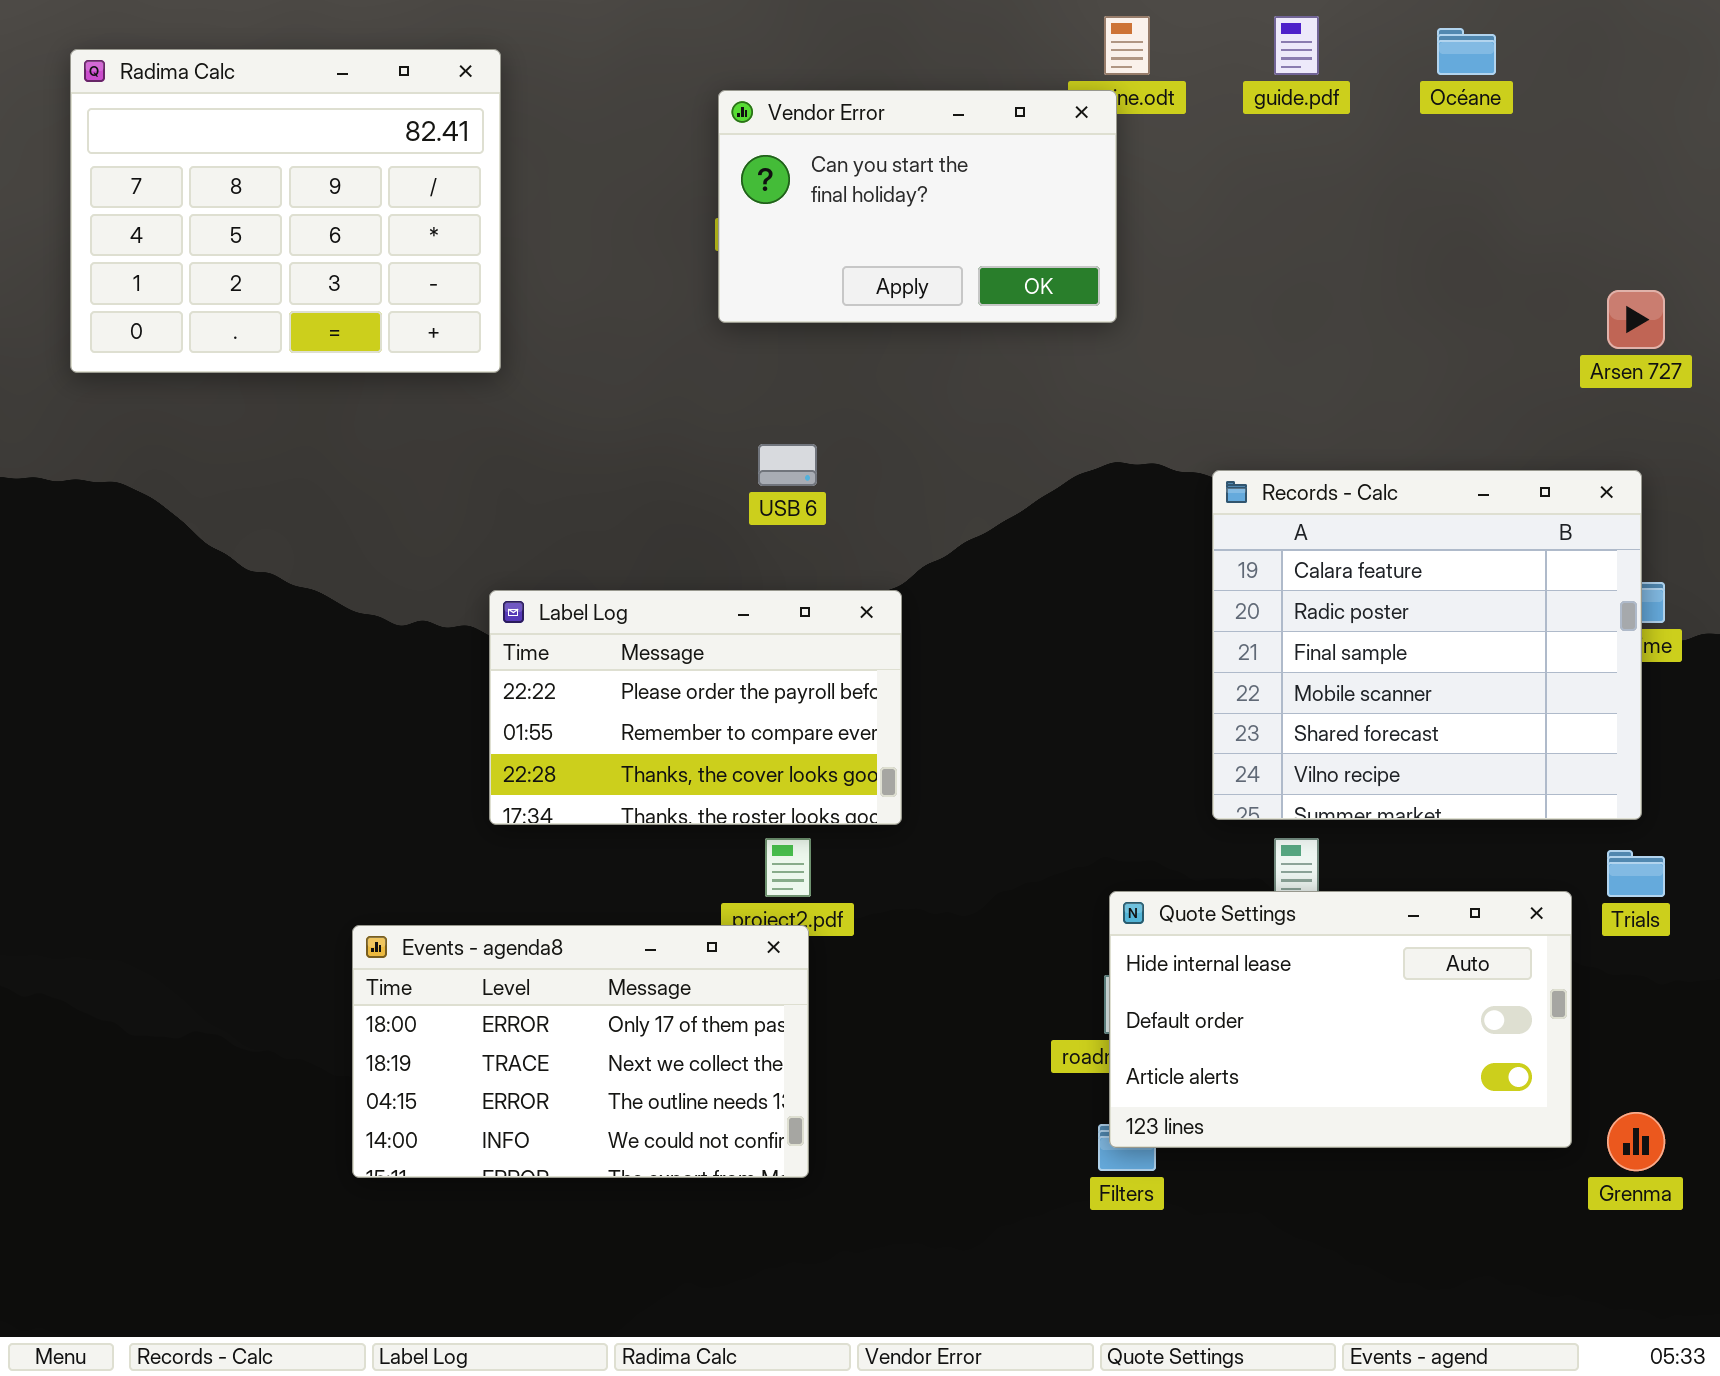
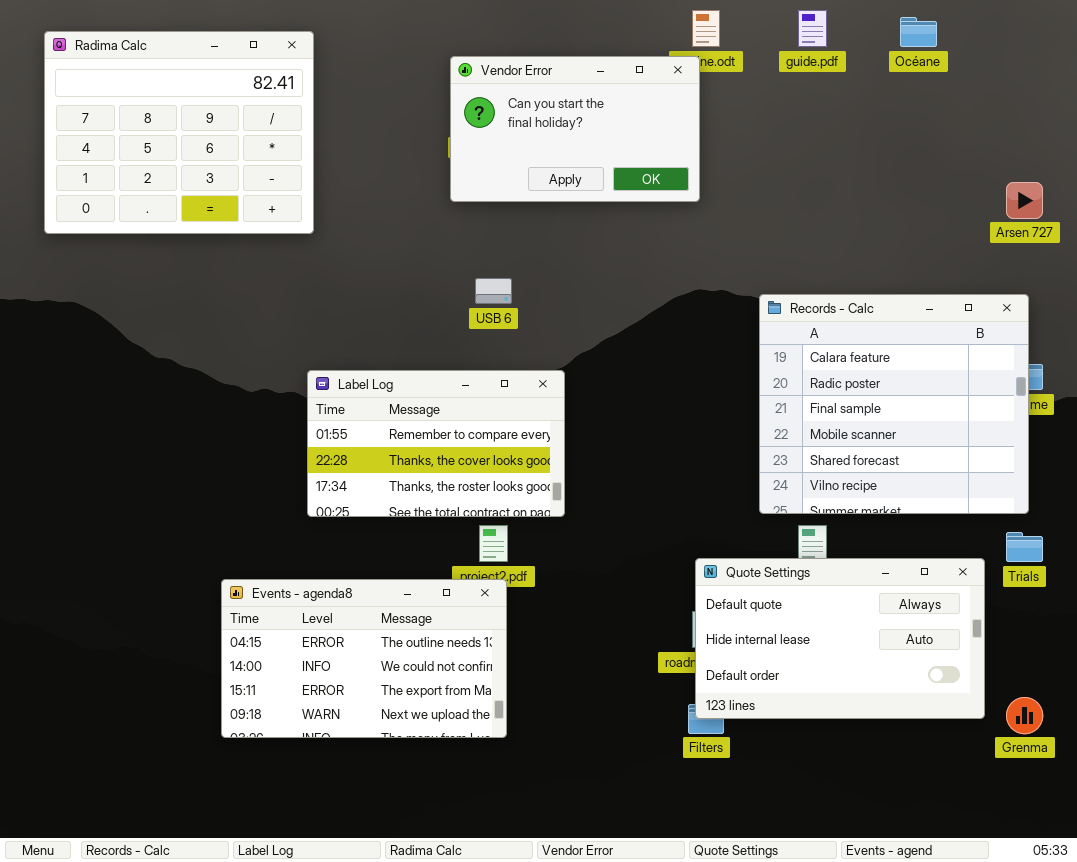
Label Log: [489,590,902,825] -> [307,370,565,517], scrolled down 1 row
Quote Settings: [1109,891,1572,1148] -> [695,558,985,719], scrolled up 1 row
Events - agenda8: [352,925,809,1178] -> [221,579,507,738], scrolled down 2 rows

